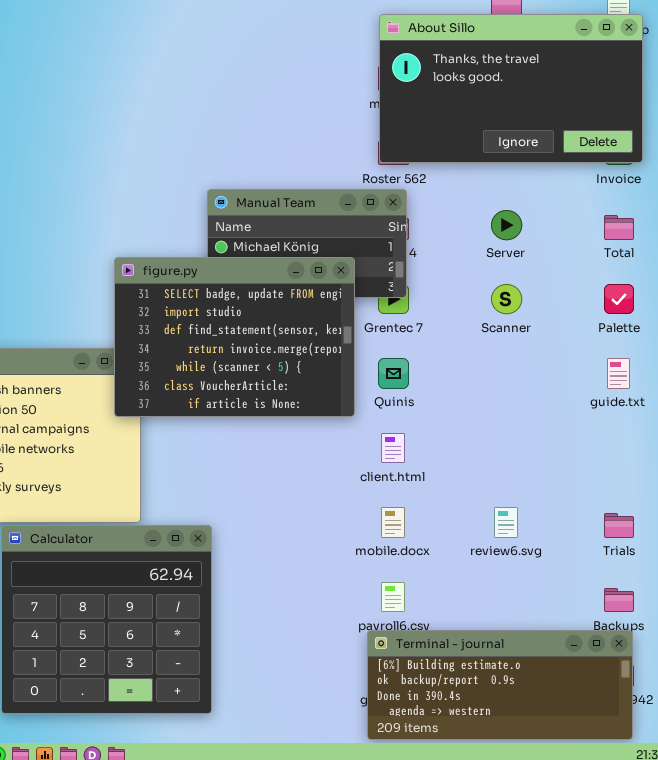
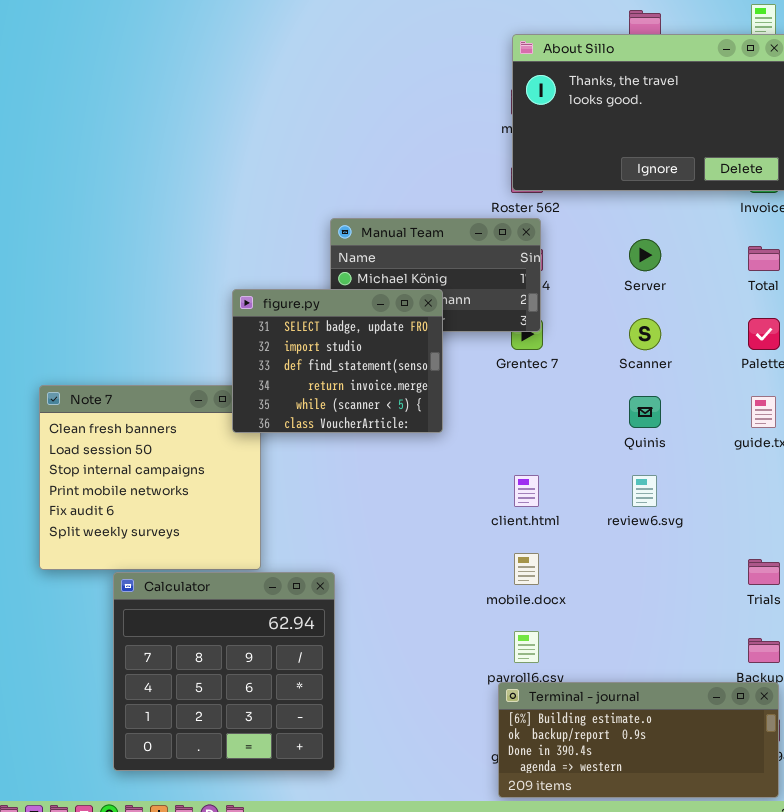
figure.py: [114,257,355,417] -> [232,289,443,433], resized
Quinis: [378,358,409,389] -> [629,396,661,428], moved
review6.svg: [494,507,518,538] -> [632,475,657,507], moved

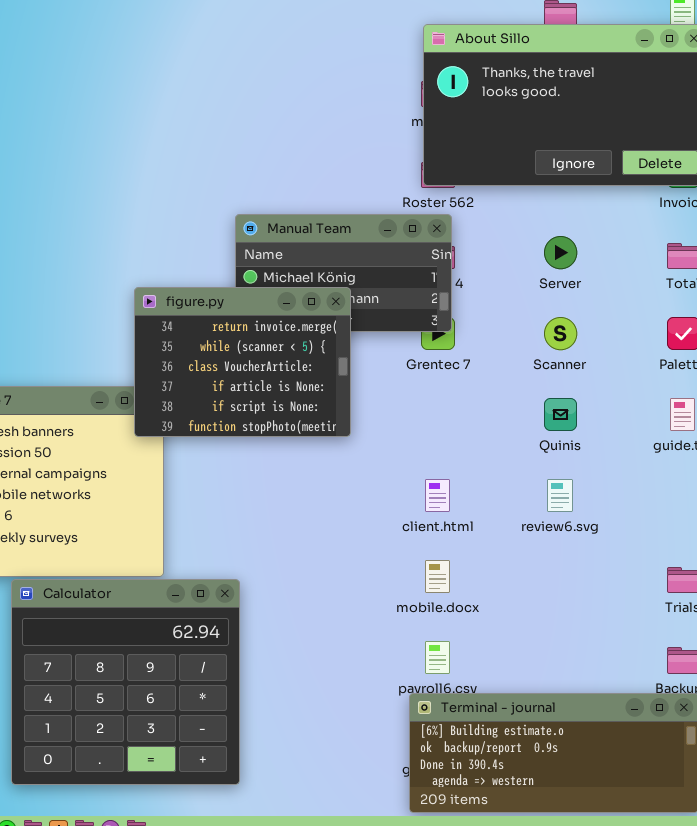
figure.py: [232,289,443,433] -> [134,287,351,437], scrolled down 3 rows

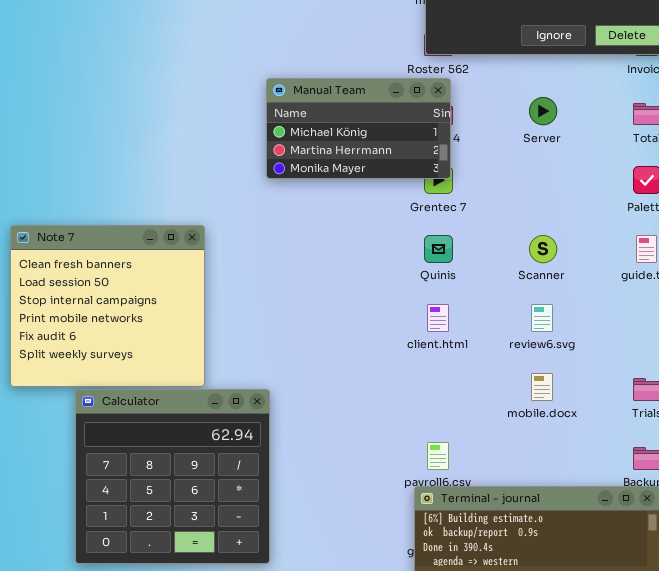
figure.py: [134,287,351,437] -> none, closed
Scanner: [544,317,577,350] -> [529,235,557,263], moved
Quinis: [544,398,577,431] -> [424,235,453,263], moved
mobile.docx: [425,560,450,593] -> [531,373,553,401], moved

